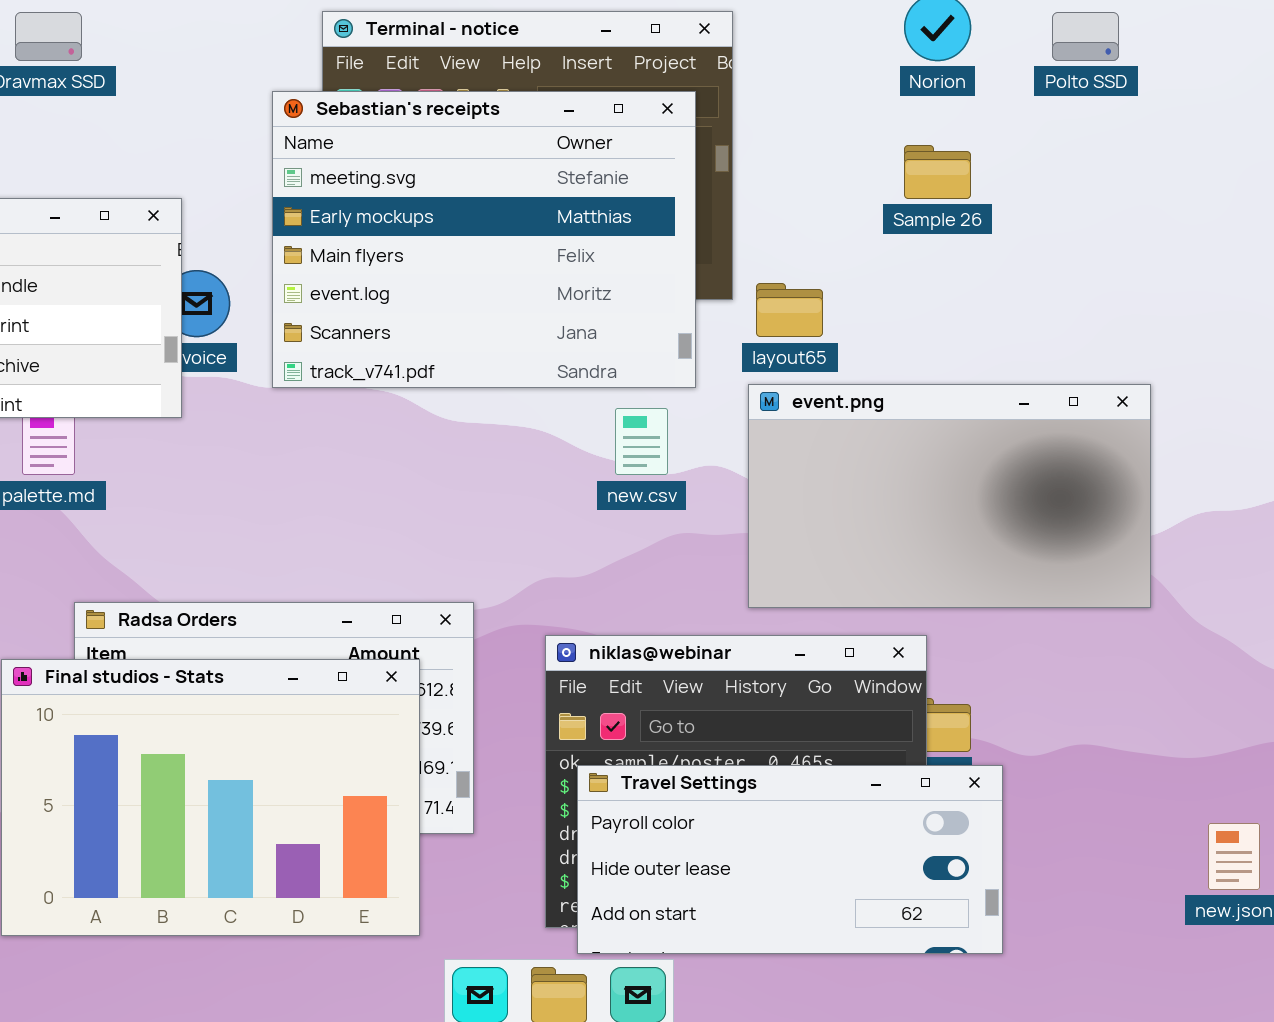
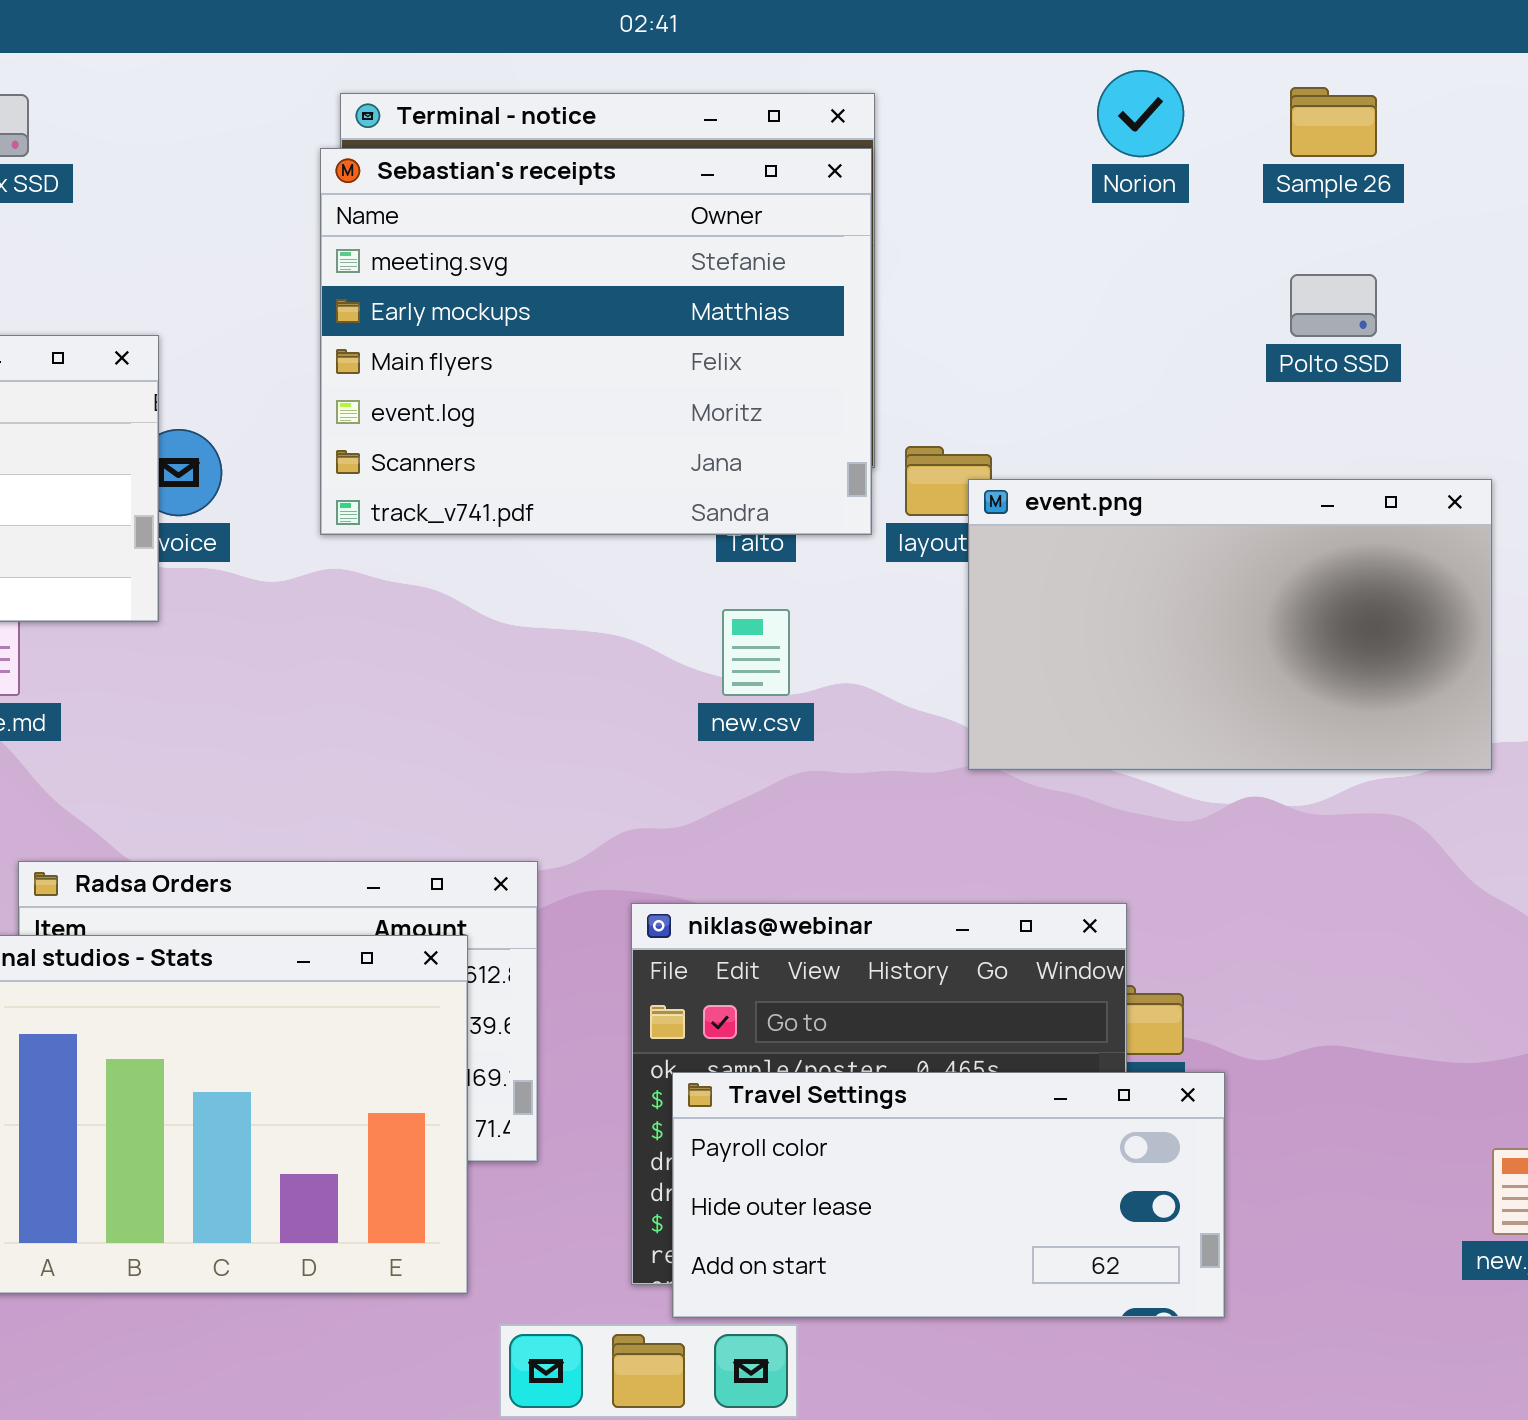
Polto SSD: [1052,12,1119,61] -> [1290,274,1377,337], moved
Sebastian's receipts: [272,91,696,388] -> [320,148,872,535], moved
Sample 26: [904,145,971,199] -> [1290,87,1377,157], moved
event.png: [748,384,1151,608] -> [968,479,1492,770], moved

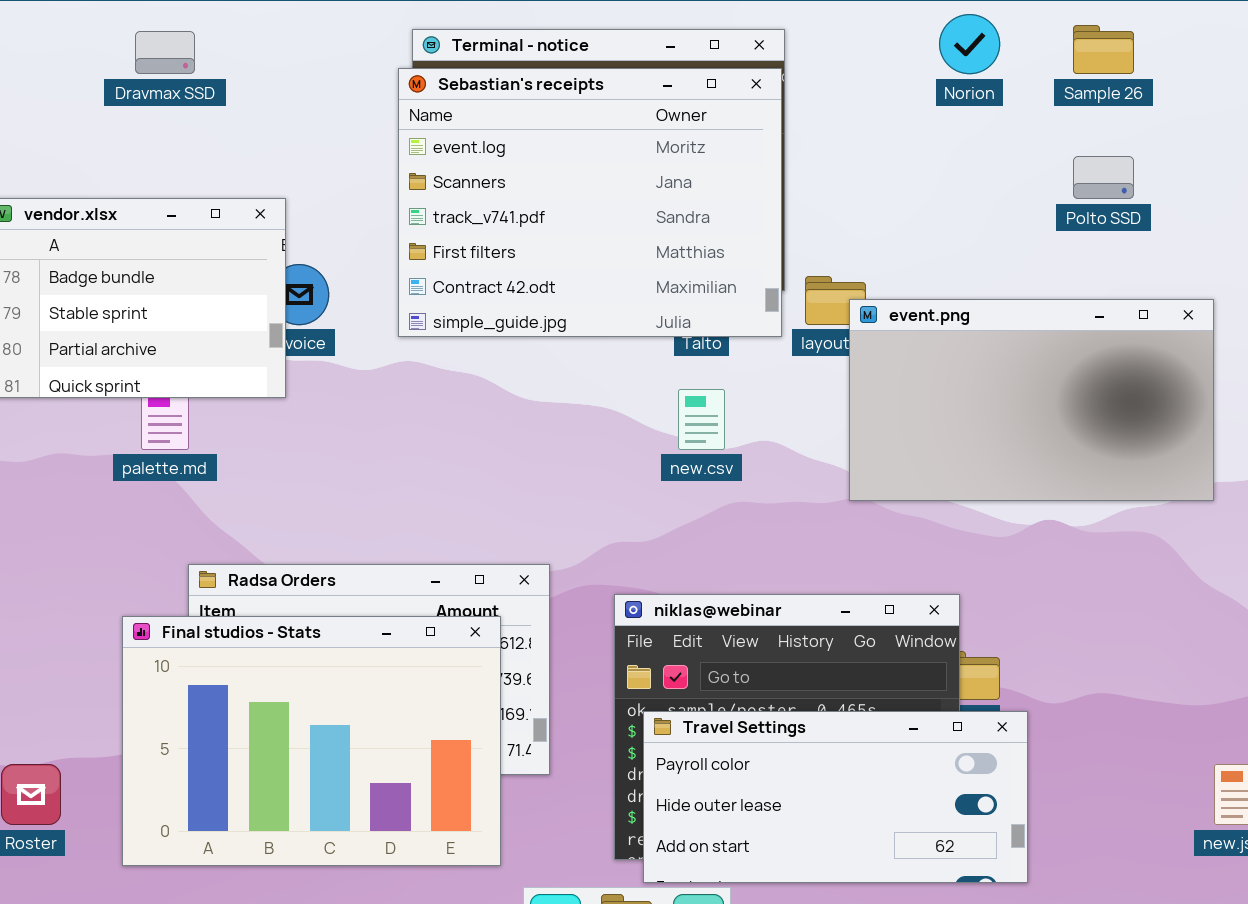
Sebastian's receipts: [320,148,872,535] -> [398,68,782,337], scrolled down 3 rows

